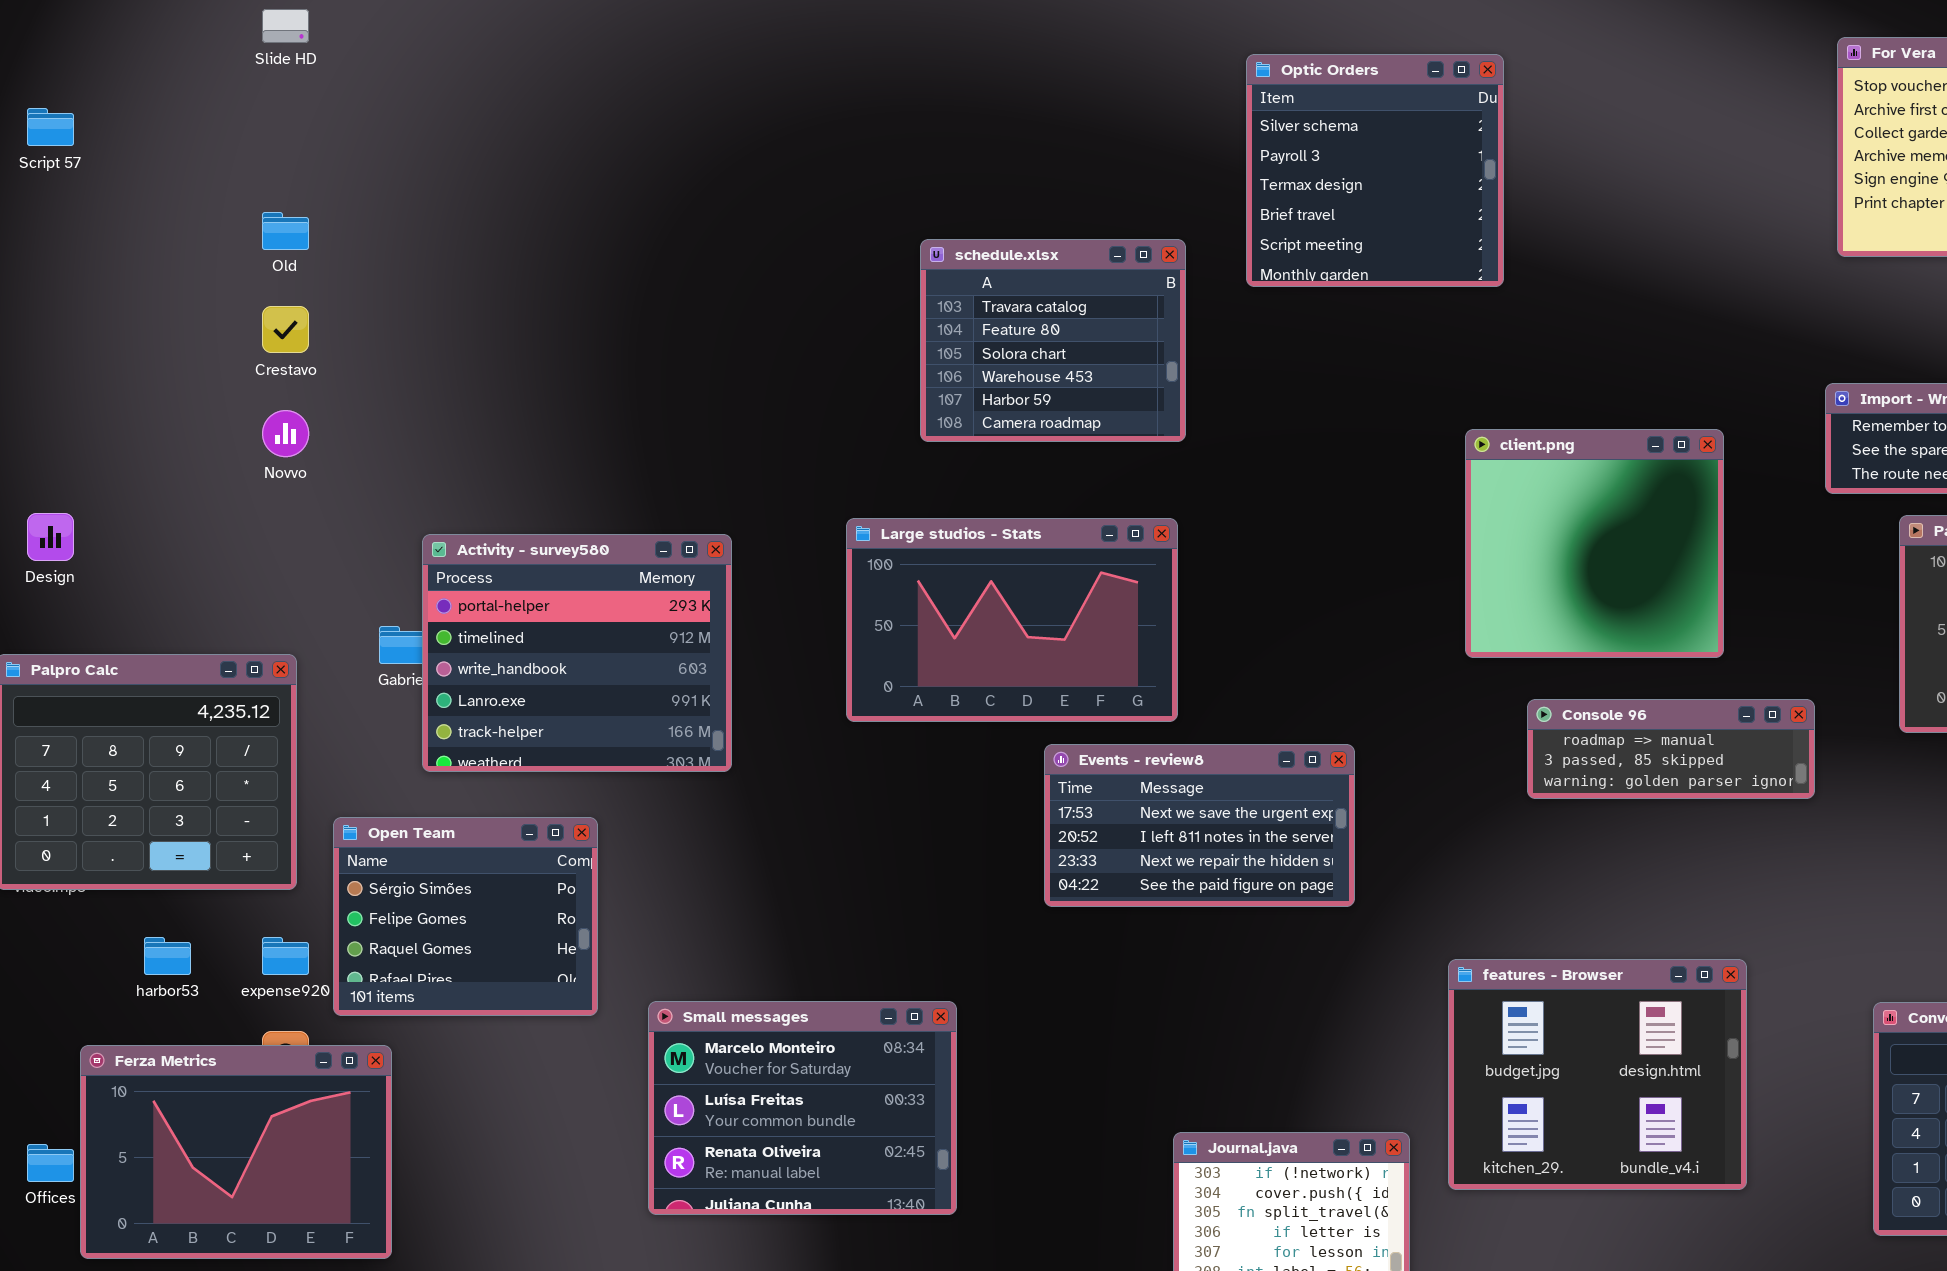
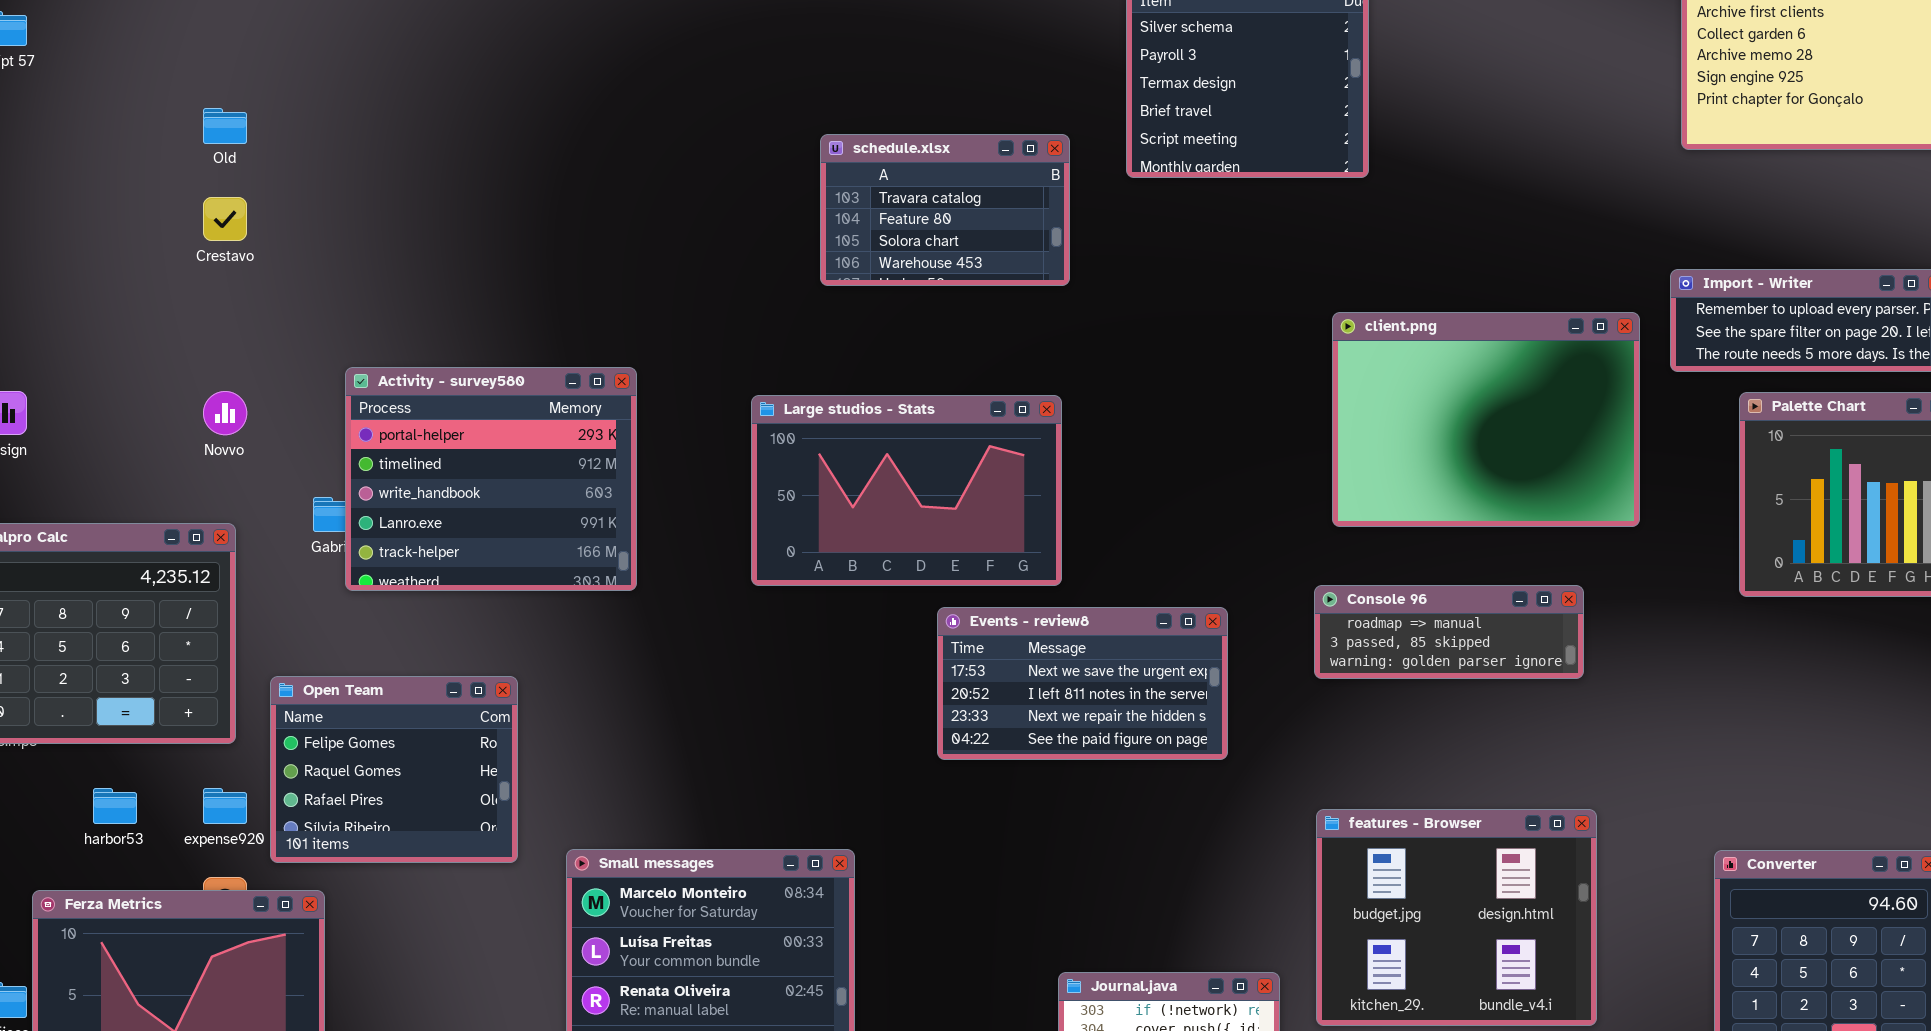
schedule.xlsx: [920,239,1186,442] -> [820,134,1070,286], resized
Novvo: [262,410,309,457] -> [203,391,247,435], moved
client.png: [1465,429,1724,658] -> [1332,312,1640,527], resized
Activity - survey580: [422,534,732,772] -> [345,367,637,591], moved
Console 96: [1527,699,1815,799] -> [1314,585,1584,679], moved
Open Team: [333,817,598,1016] -> [270,676,518,863], scrolled down 1 row

